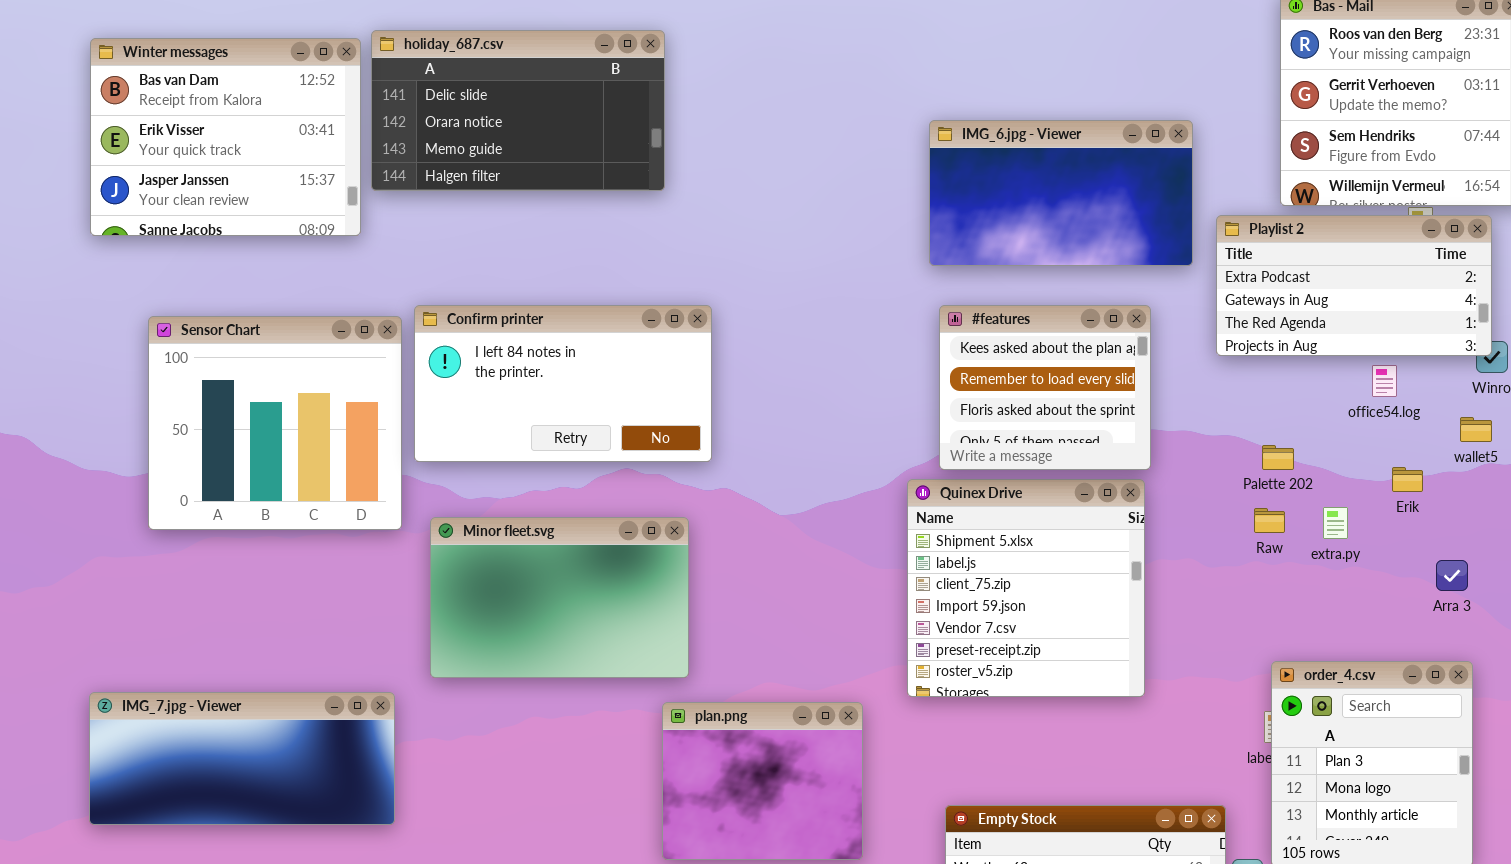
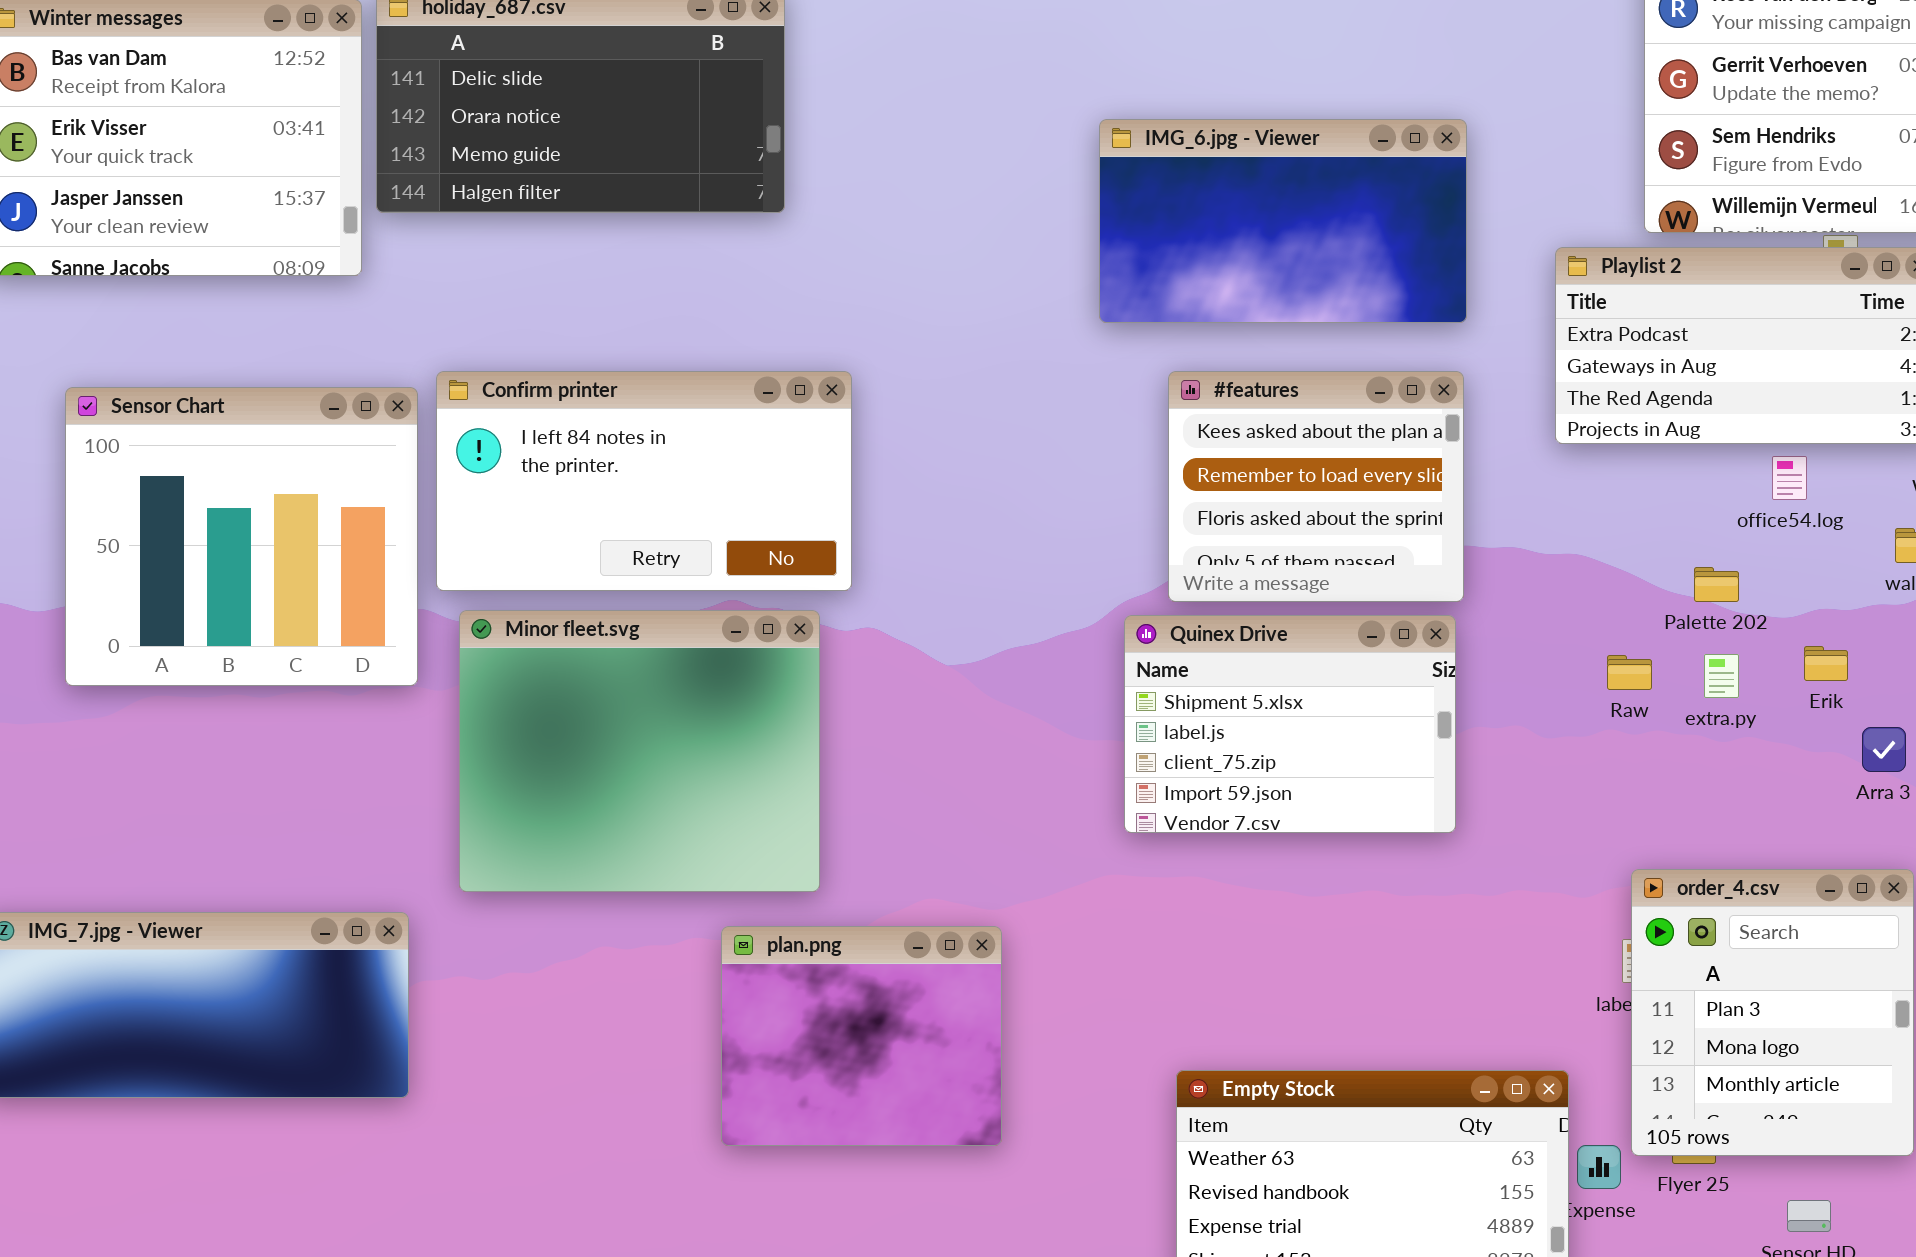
IMG_6.jpg - Viewer: [929,120,1193,266] -> [1099,119,1467,323], moved
Palette 202: [1262,445,1294,470] -> [1694,567,1739,602], moved
Erik: [1392,467,1423,492] -> [1804,646,1848,681], moved
Quinex Drive: [907,479,1145,697] -> [1124,615,1456,833], resized
Minor fleet.svg: [430,517,689,678] -> [459,610,820,892], resized
plan.png: [662,702,863,860] -> [721,926,1002,1146], moved

